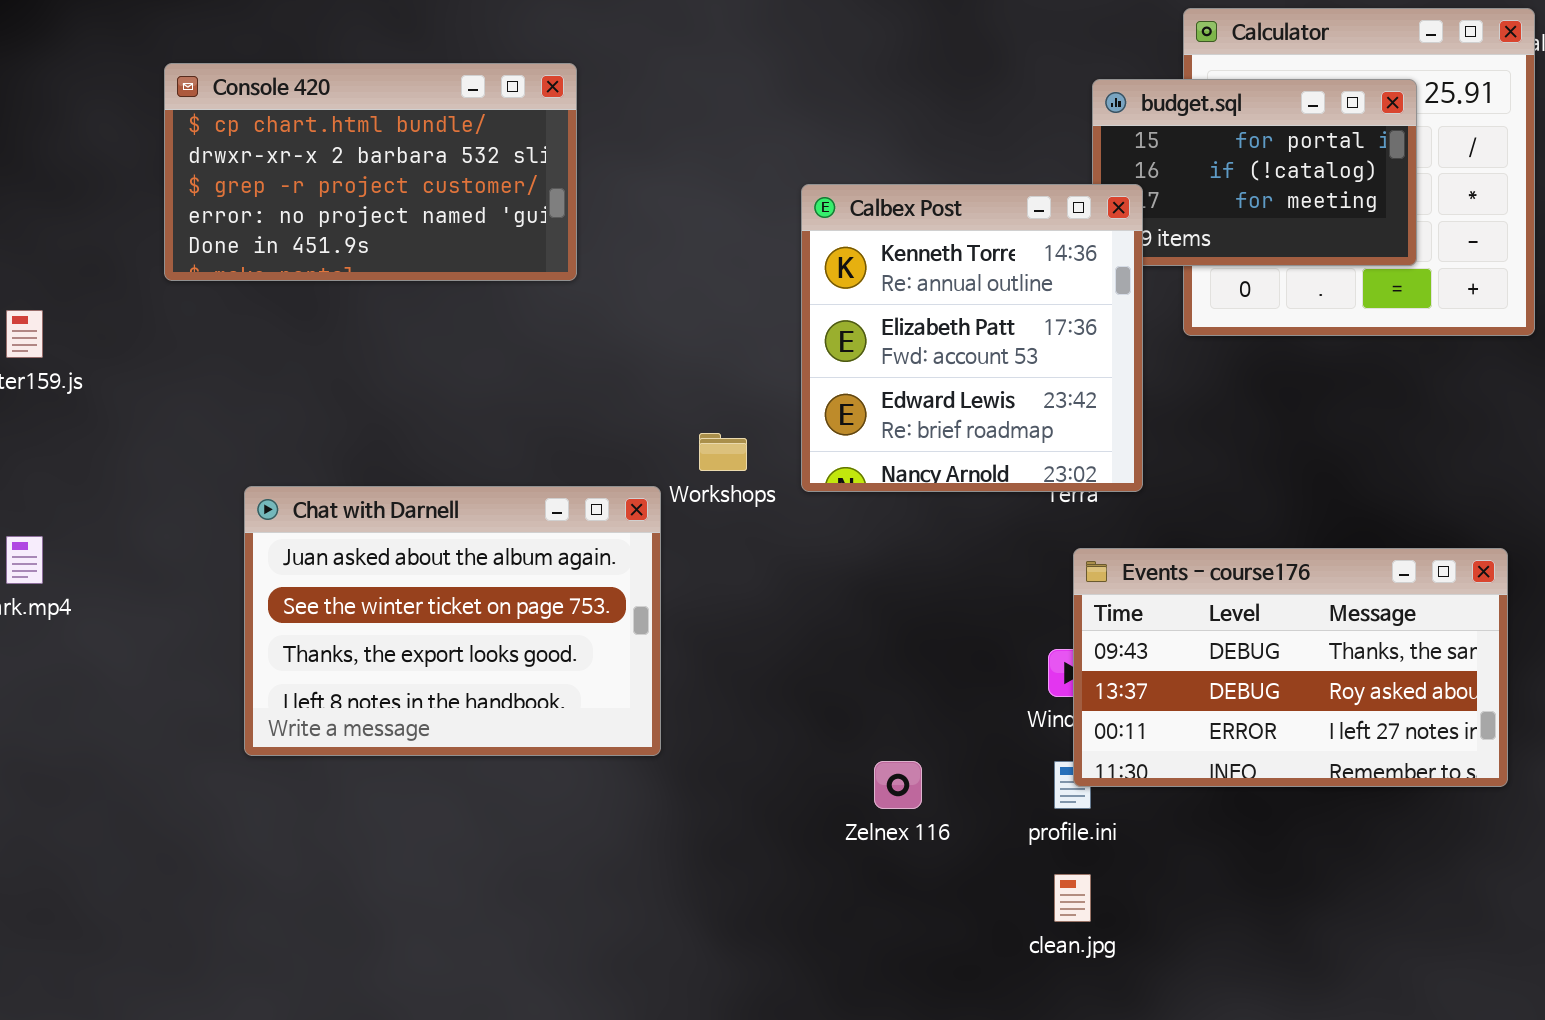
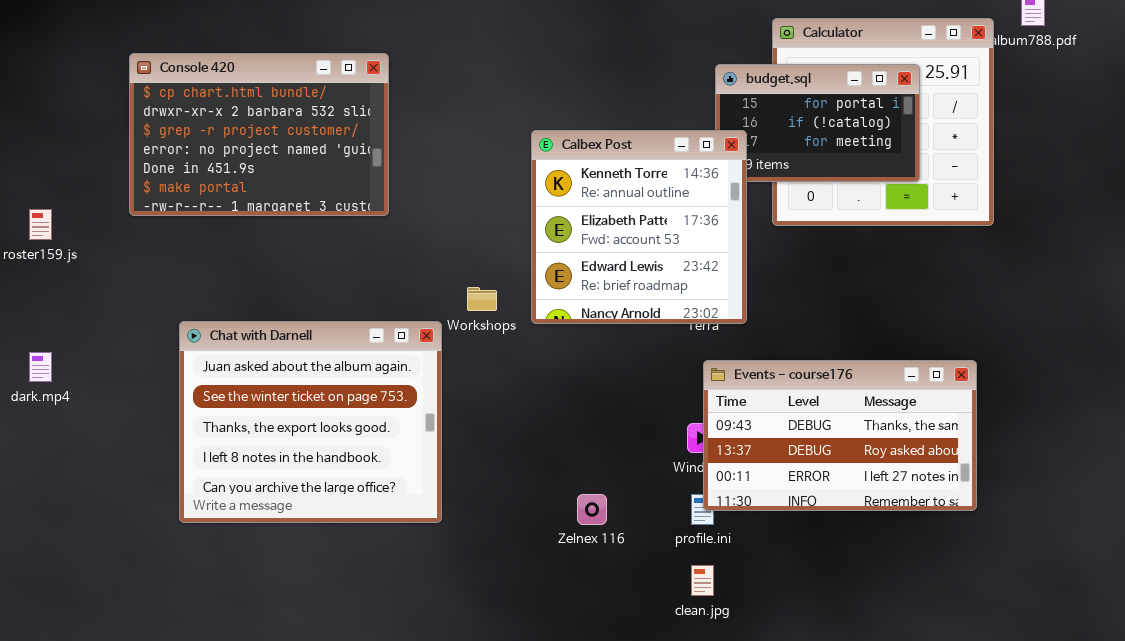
Console 420: [164,63,577,281] -> [129,53,389,216], resized
Chat with Darnell: [244,486,661,756] -> [179,321,442,523], resized

